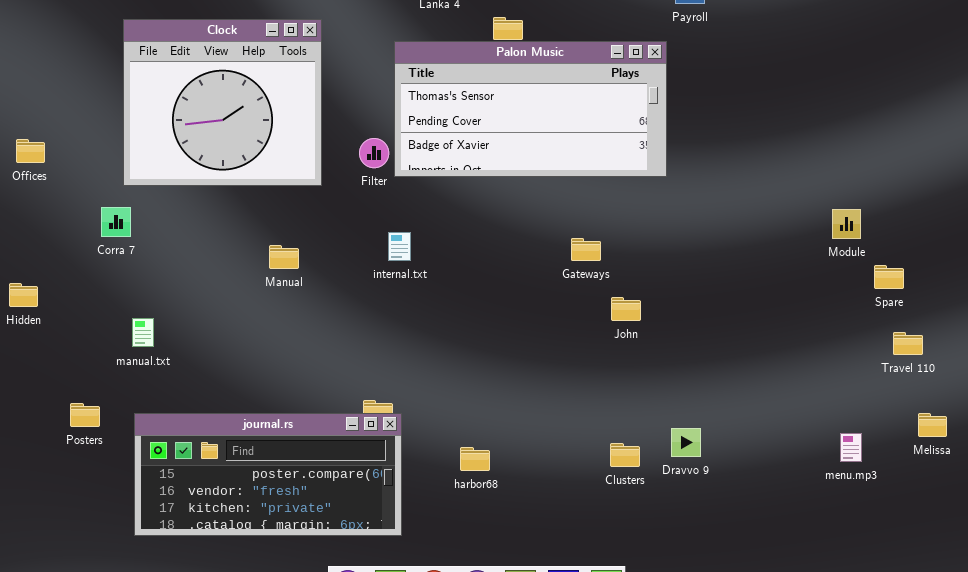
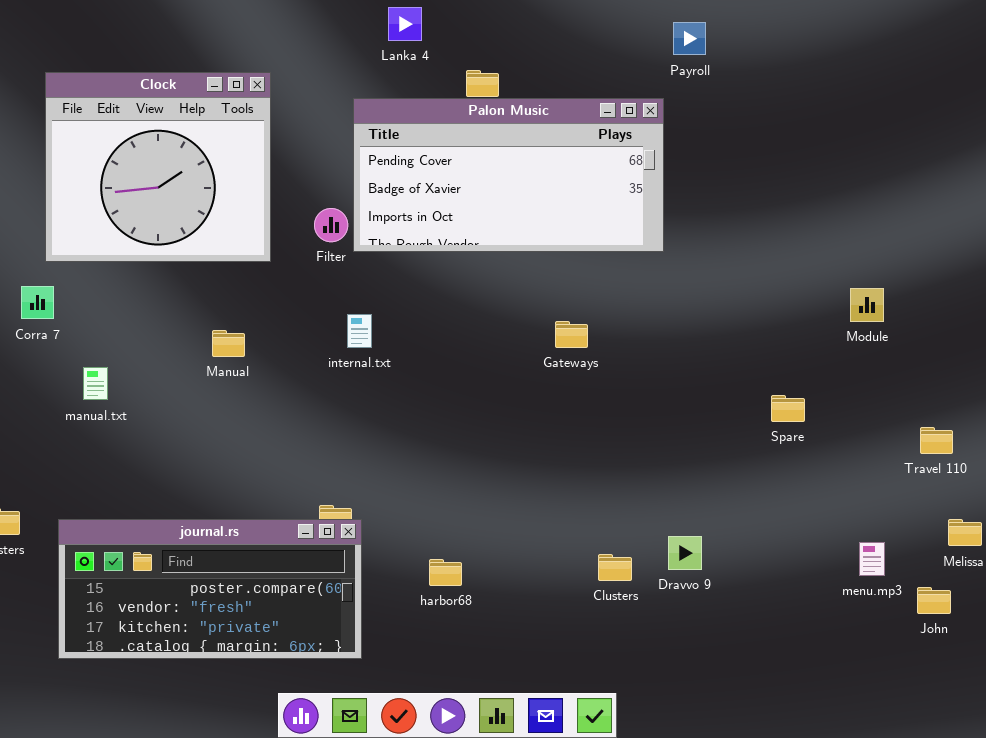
Palon Music: [394,41,667,177] -> [353,98,664,252], scrolled down 1 row
Spare: [874,265,904,289] -> [771,395,805,422], moved
John: [611,297,641,321] -> [917,587,951,614], moved
manual.txt: [132,318,154,347] -> [83,367,108,400], moved

